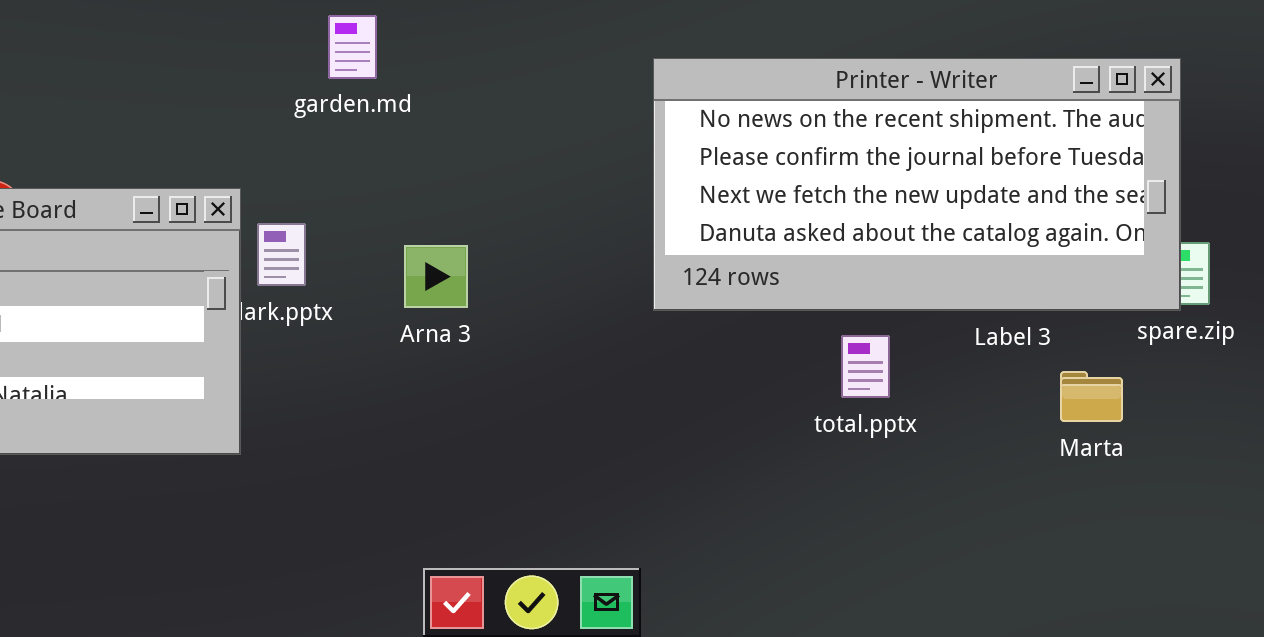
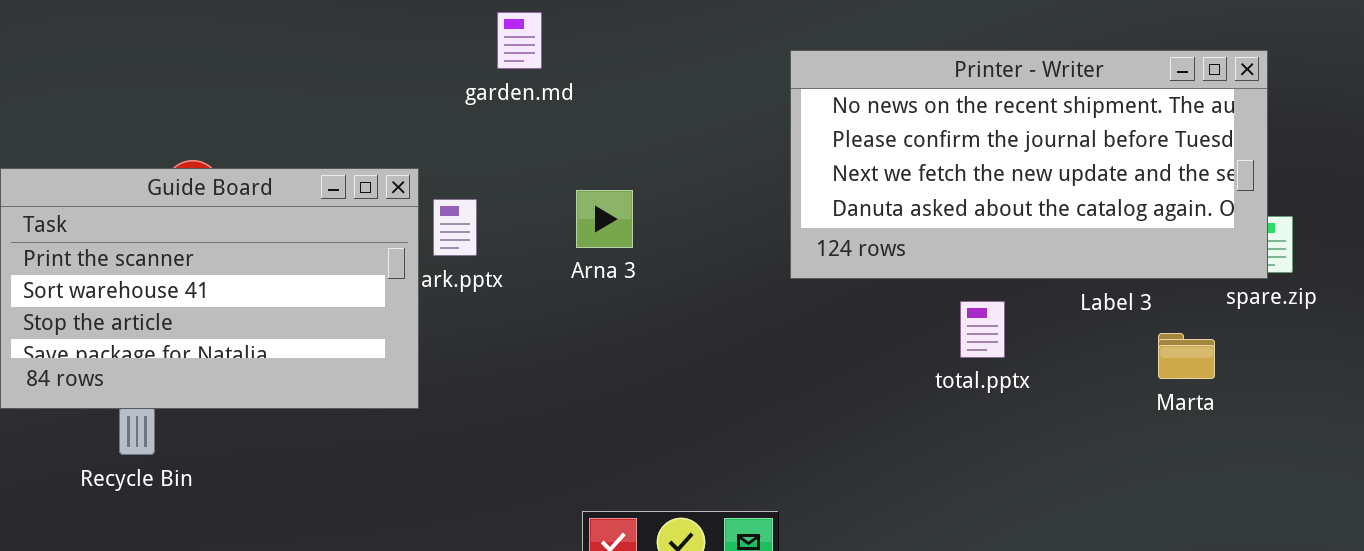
Arna 3: [404,245,468,308] -> [576,190,633,248], moved

